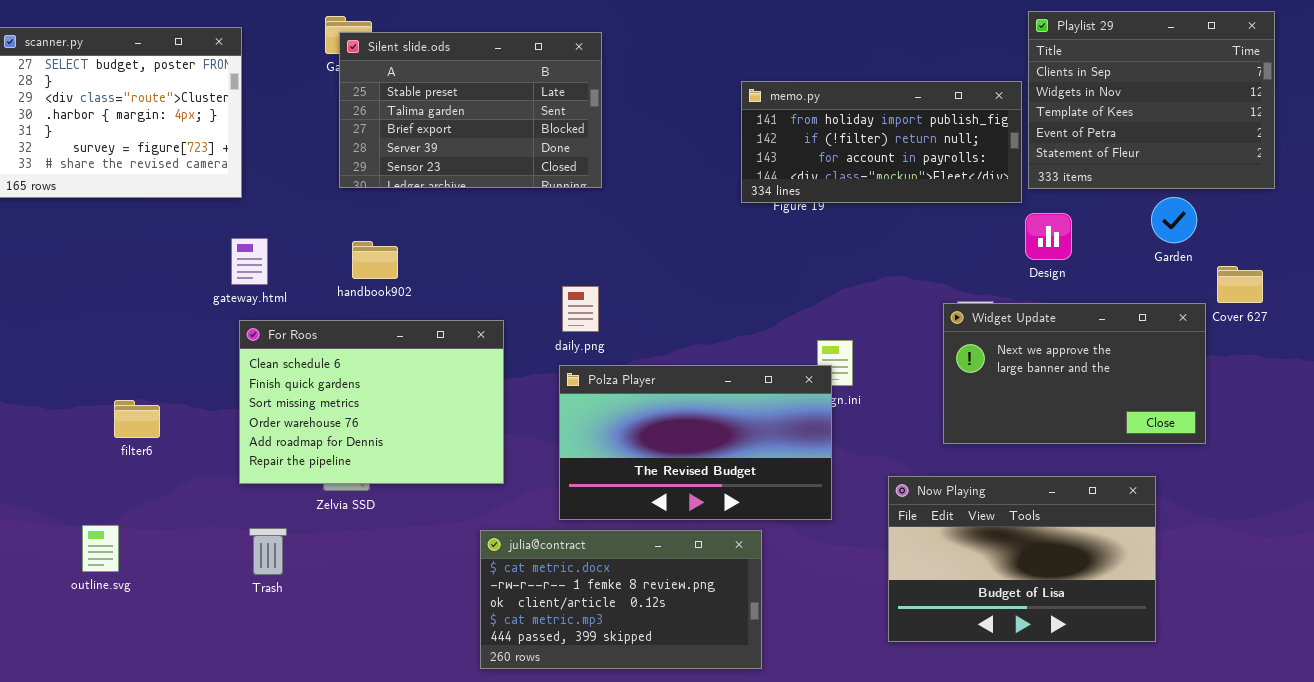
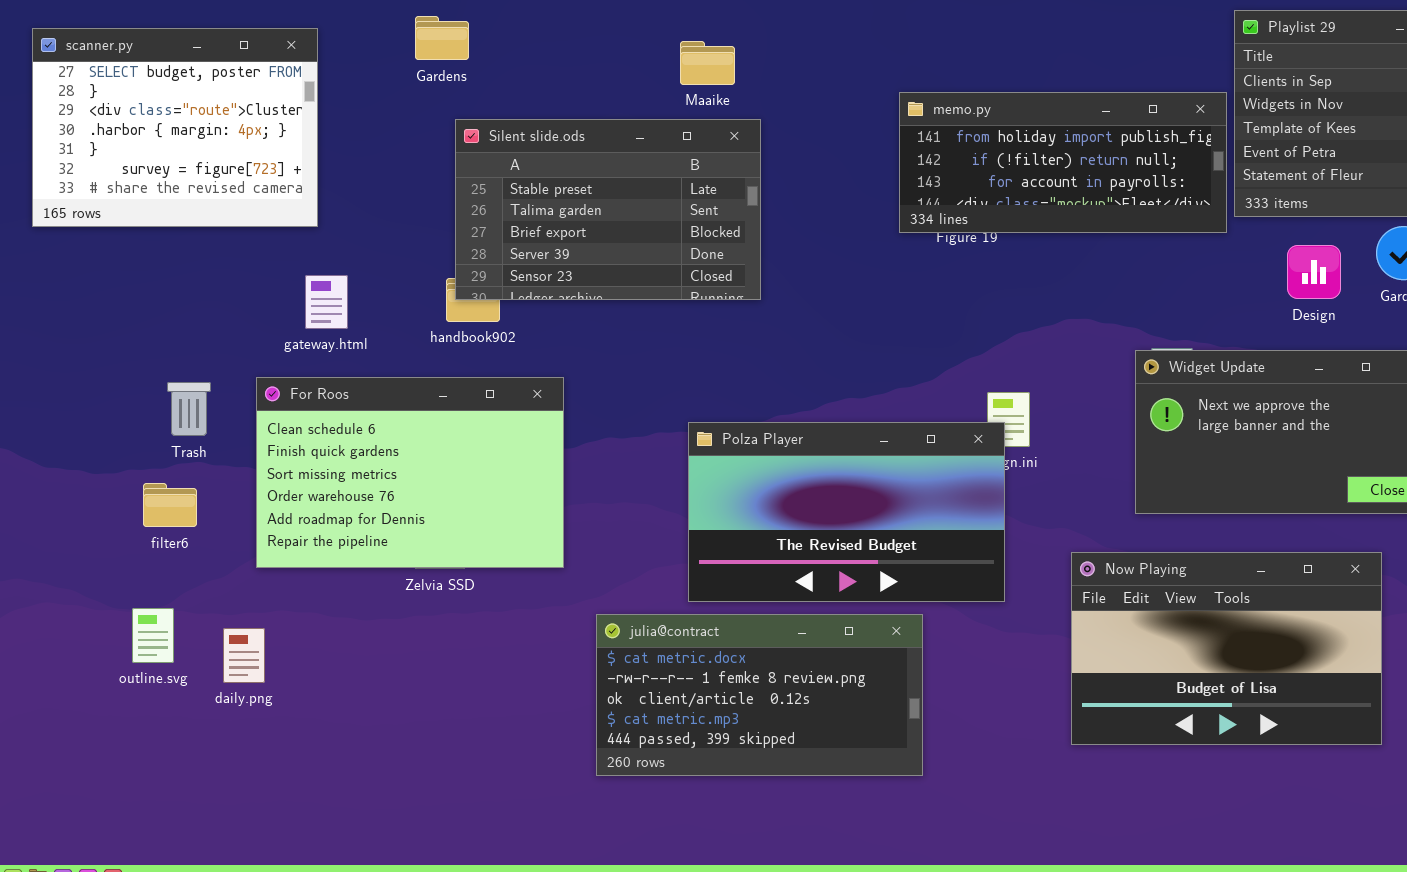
Silent slide.ods: [339,32,602,188] -> [455,119,761,300], moved
Design: [1025,213,1072,260] -> [1287,245,1341,299], moved
daily.png: [562,286,599,332] -> [223,628,265,683], moved
For Roos: [239,320,504,484] -> [256,377,564,568], moved
filter6: [114,400,160,438] -> [143,483,197,527], moved
Trash: [249,528,287,575] -> [167,382,211,436], moved

